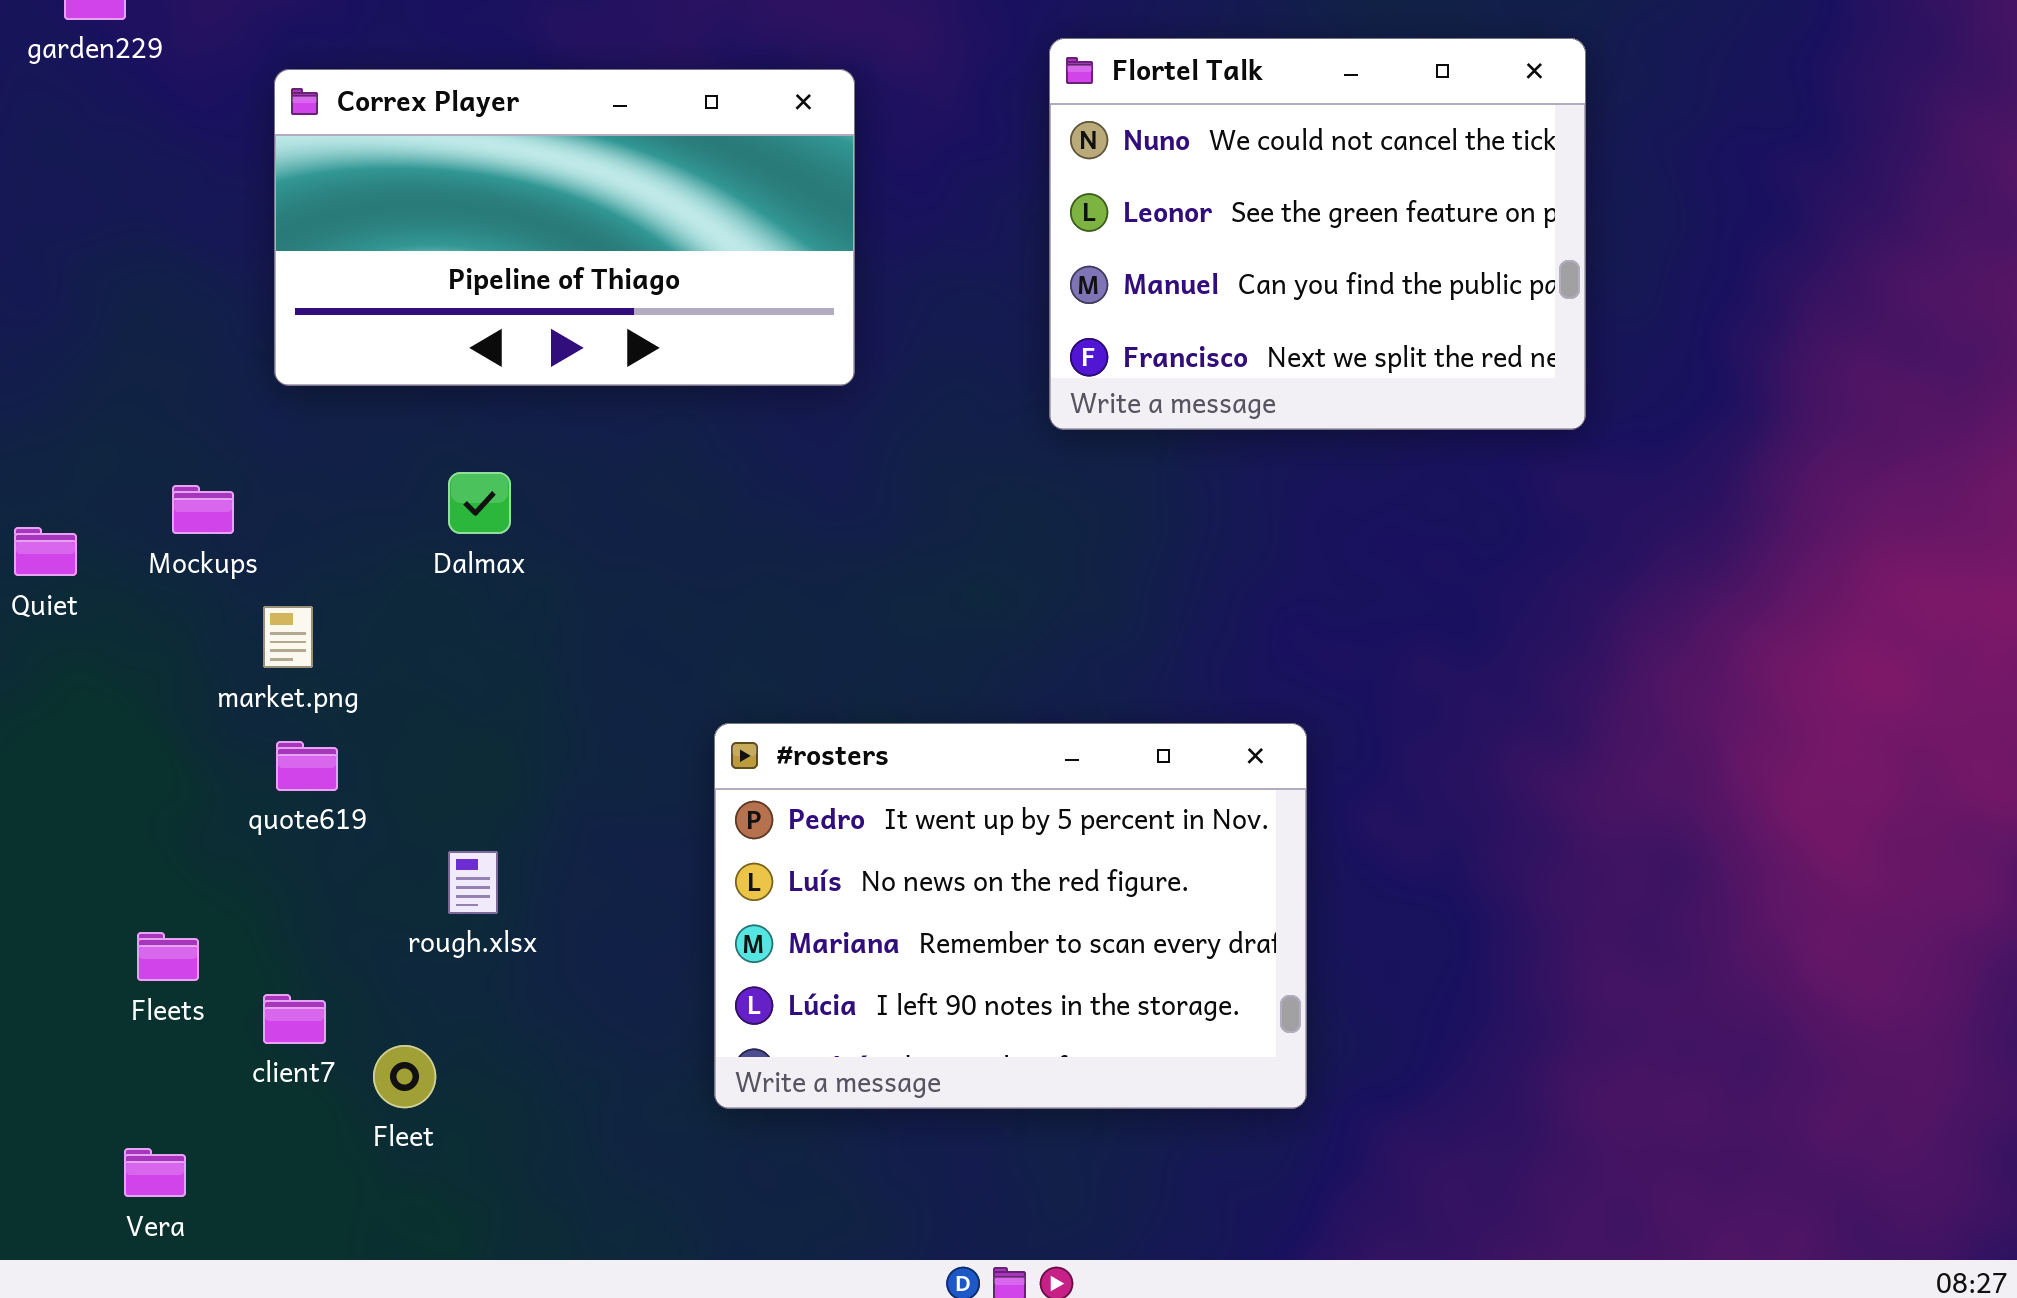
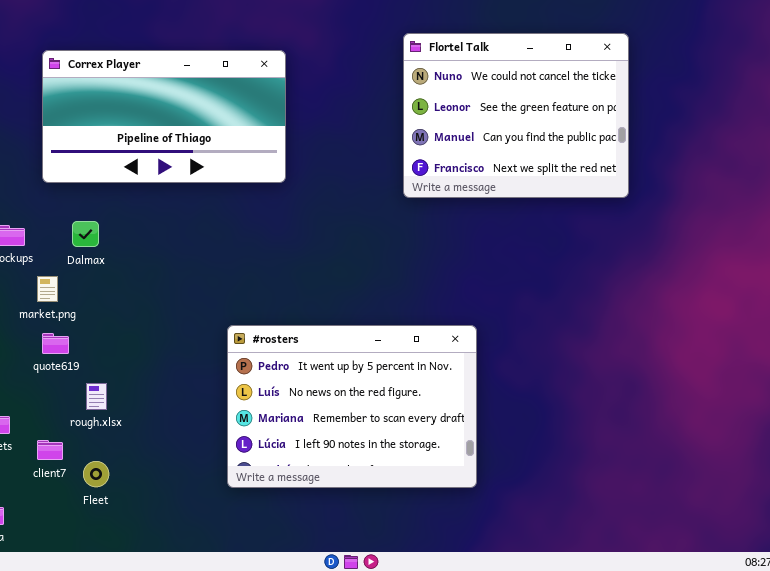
Flortel Talk: [1049,38,1586,430] -> [403,33,629,198], moved
Dalmax: [448,472,511,534] -> [72,221,99,247], moved
rough.xlsx: [448,851,498,914] -> [86,383,107,410], moved

